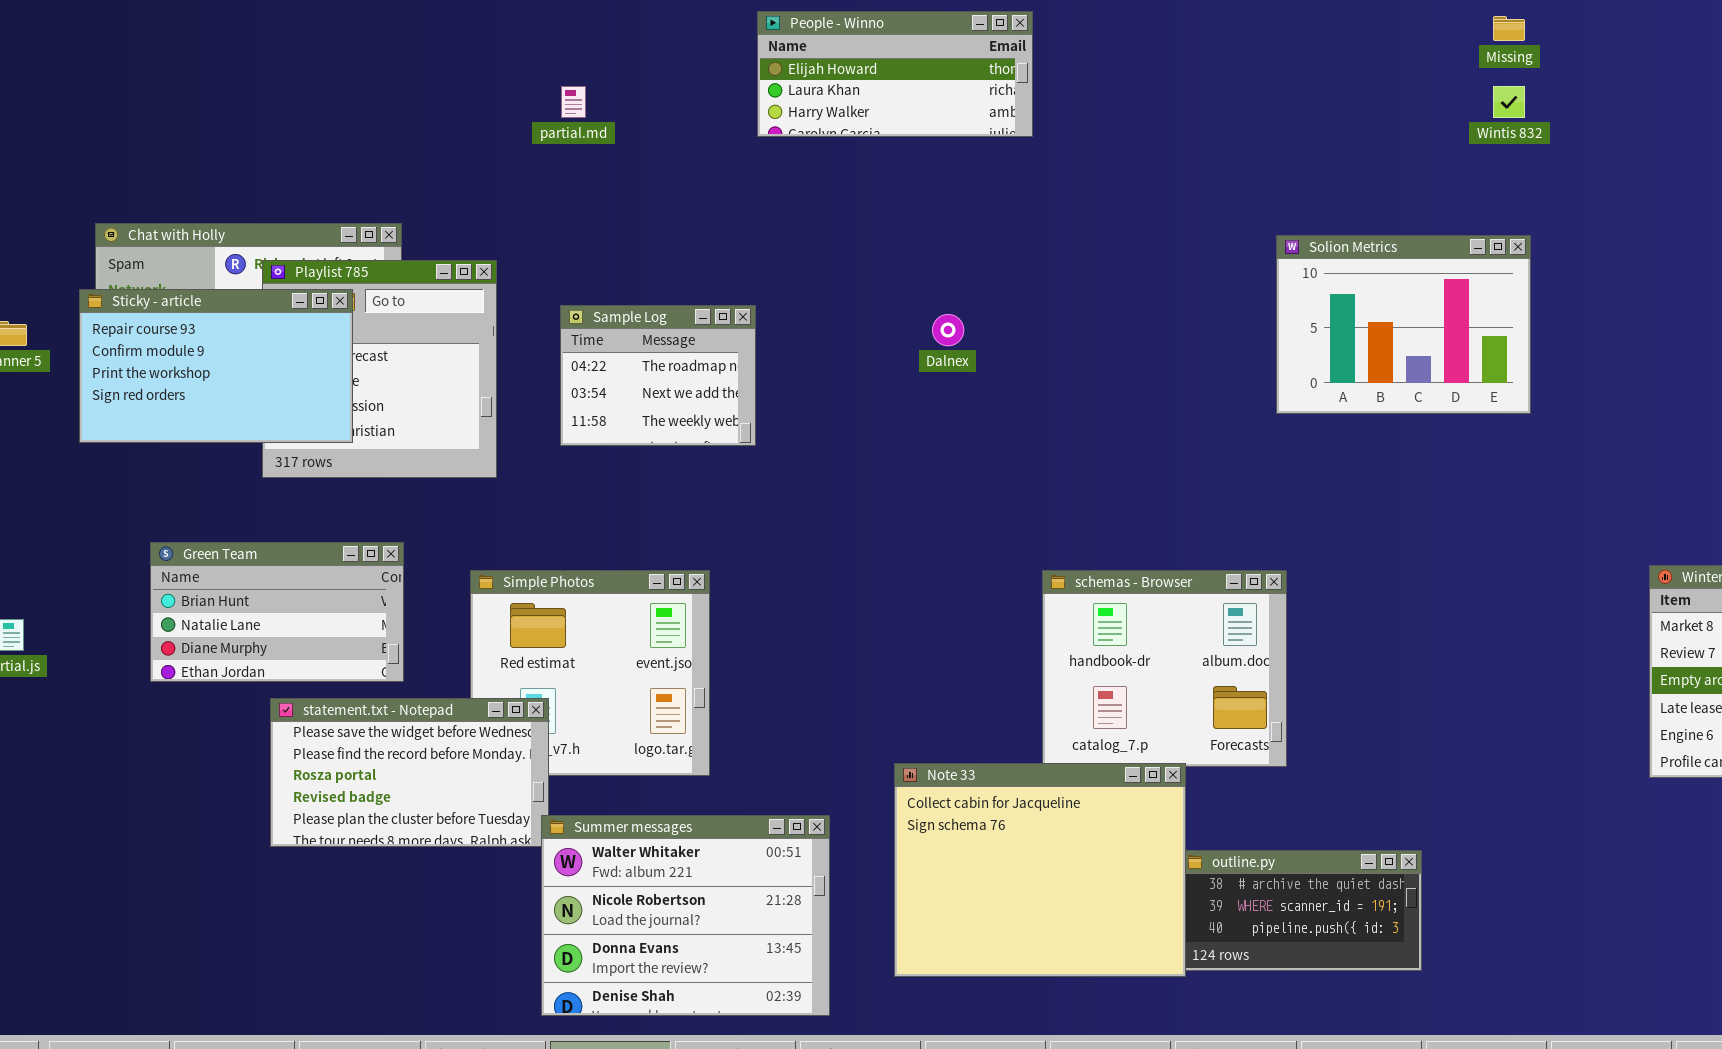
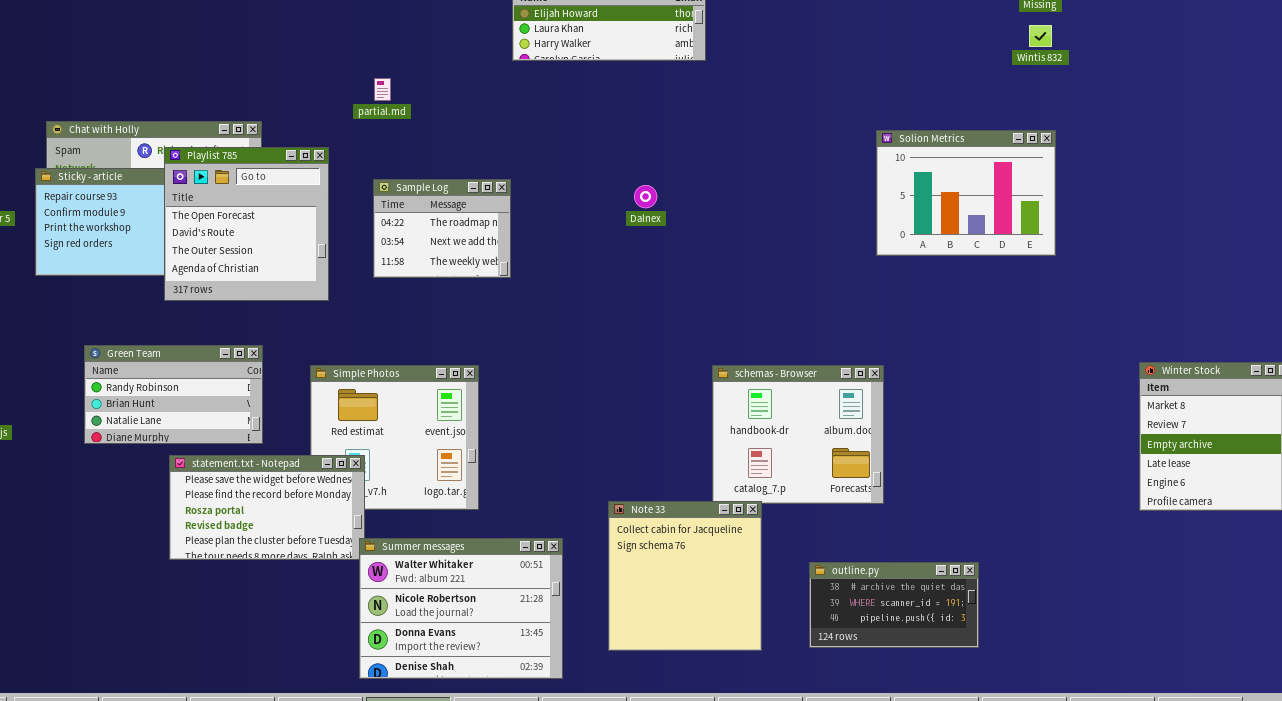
partial.md: [561,86,586,118] -> [374,78,391,101], moved
Playlist 785: [262,260,497,478] -> [164,147,329,301], raised
Green Team: [150,542,404,682] -> [84,345,263,444], scrolled up 1 row
Note 33: [894,763,1186,977] -> [608,501,762,651], resized

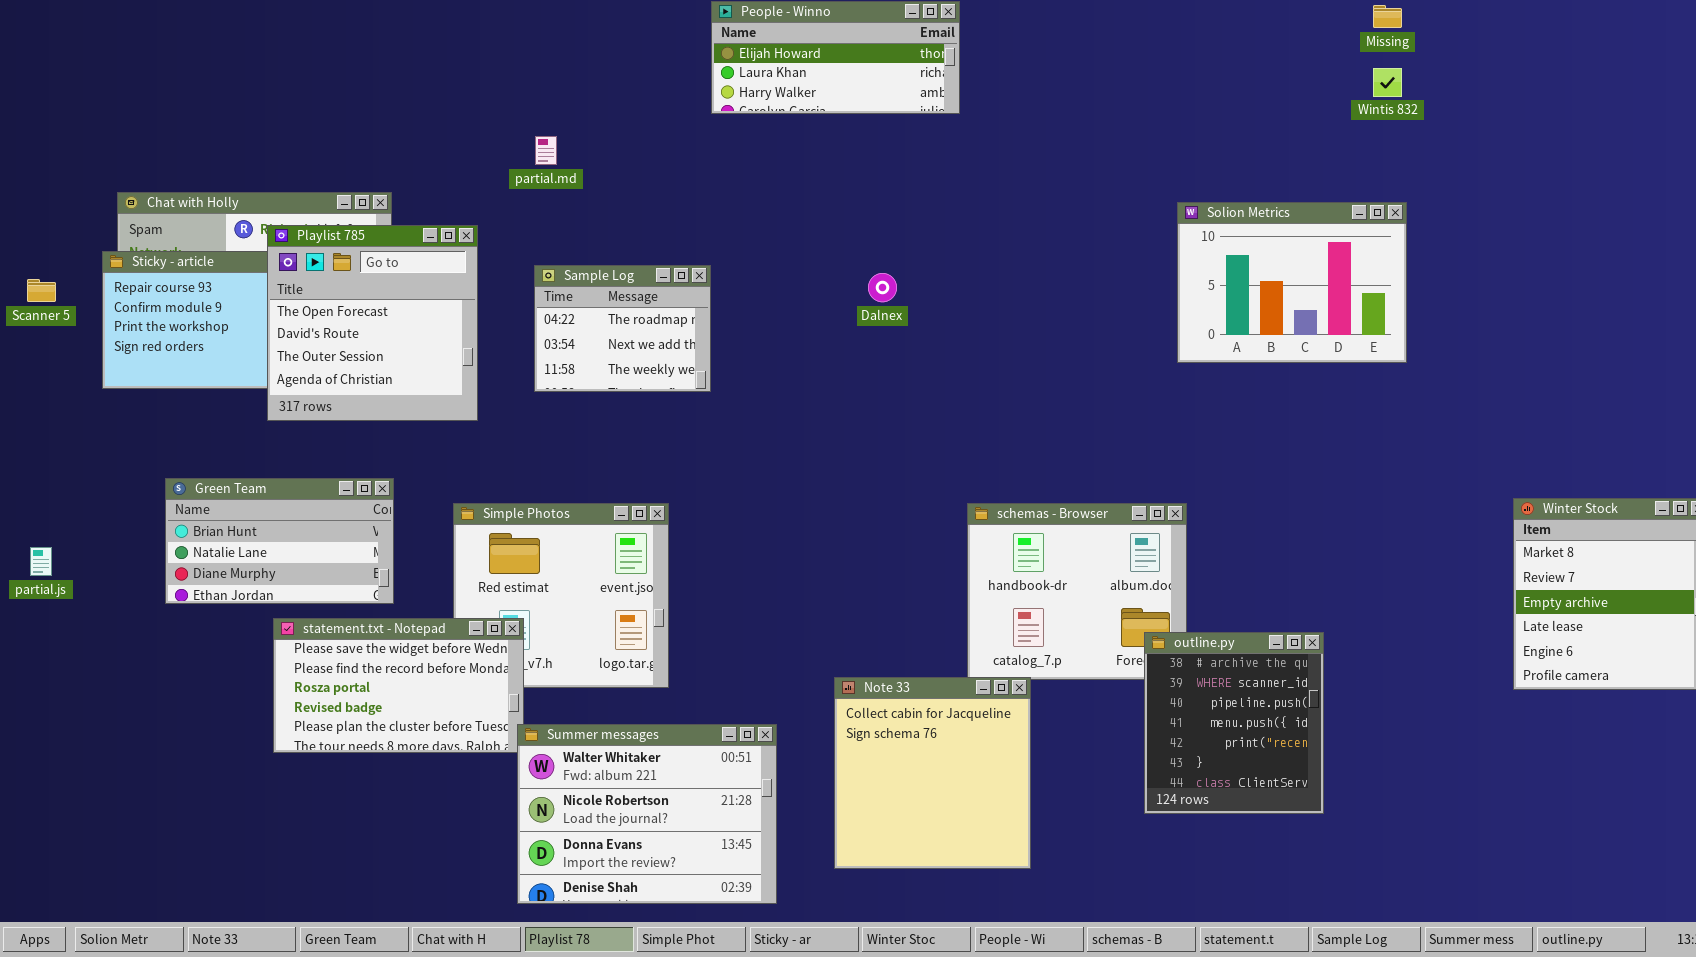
Green Team: [84,345,263,444] -> [165,478,394,604], scrolled down 1 row
outline.py: [809,562,979,648] -> [1144,632,1324,814], moved, resized

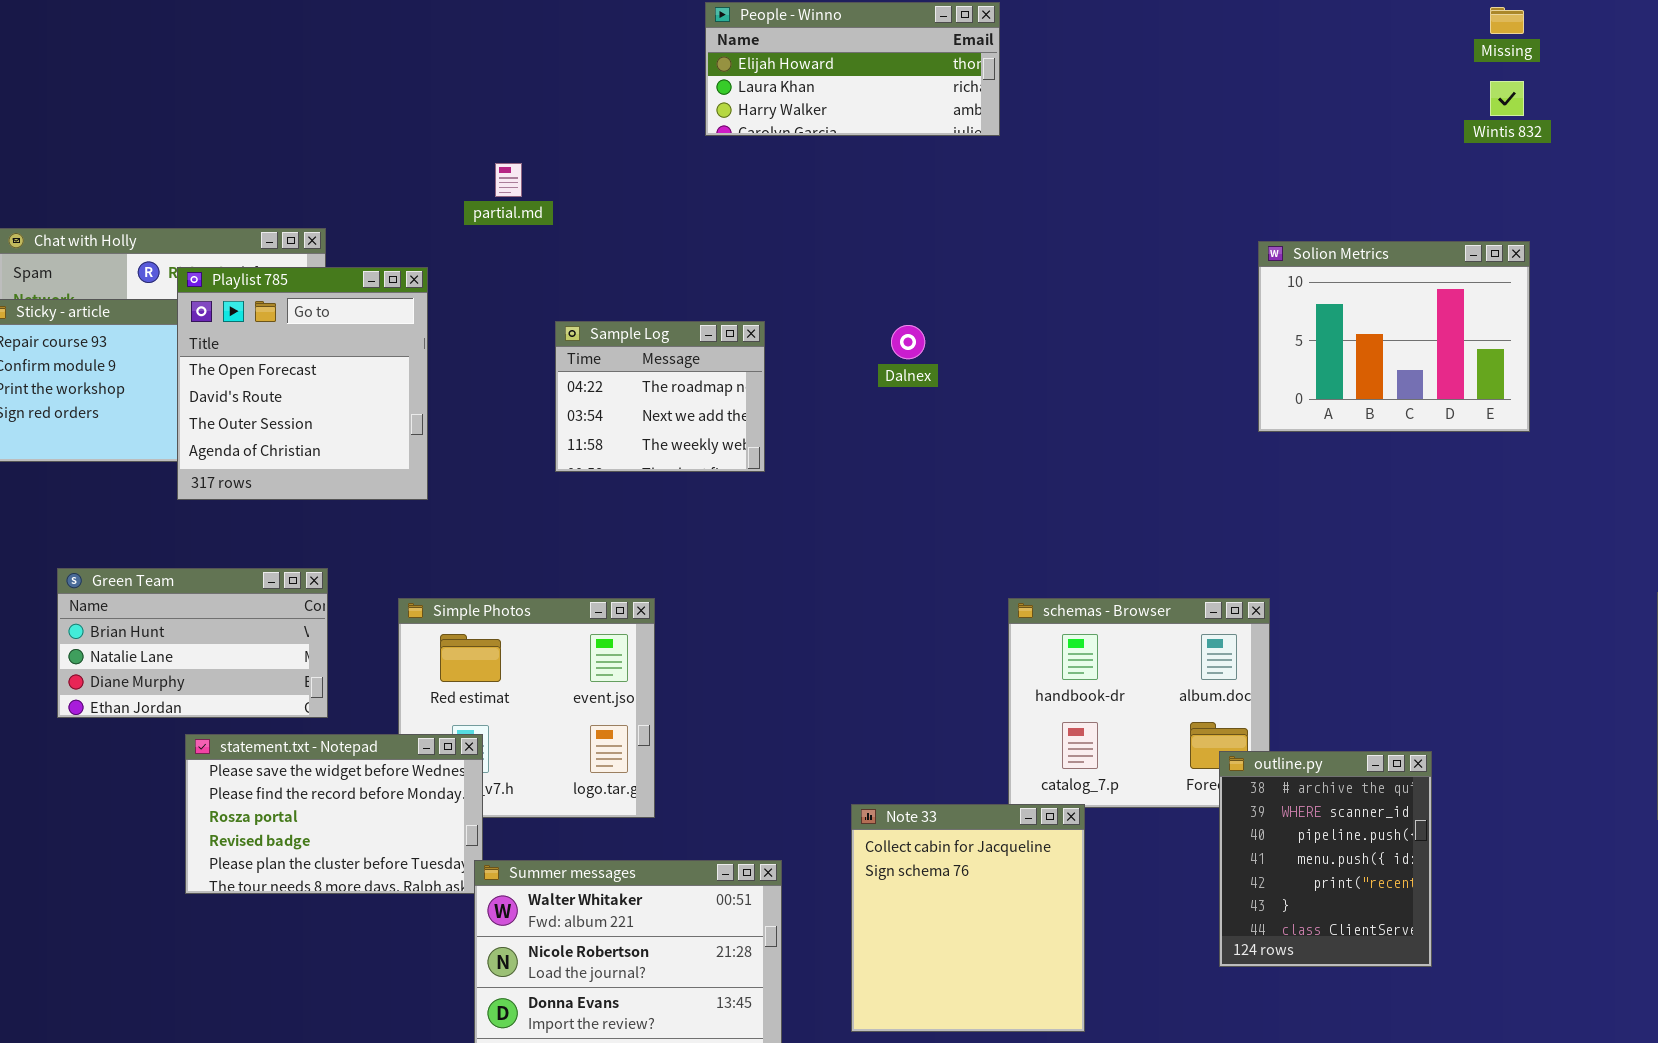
Sample Log: [534,265,711,392] -> [555,321,765,472], moved

